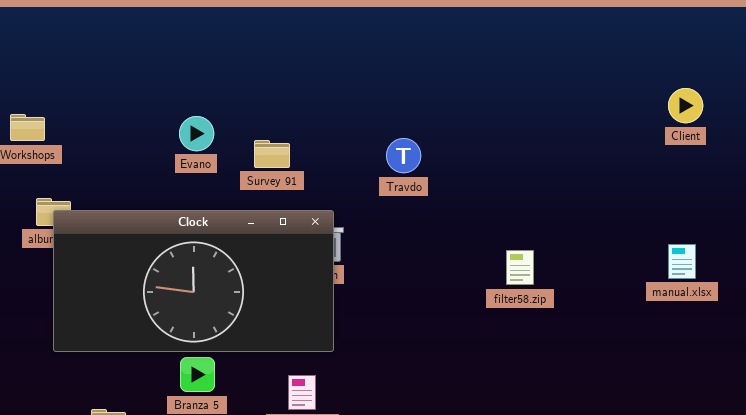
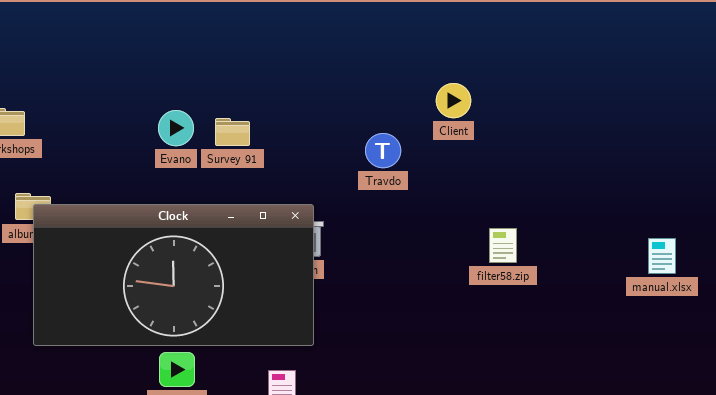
Client: [668,88,703,123] -> [436,83,471,118], moved
Survey 91: [254,140,290,168] -> [215,118,250,146], moved
filter58.zip: [506,250,534,285] -> [489,228,517,263], moved

